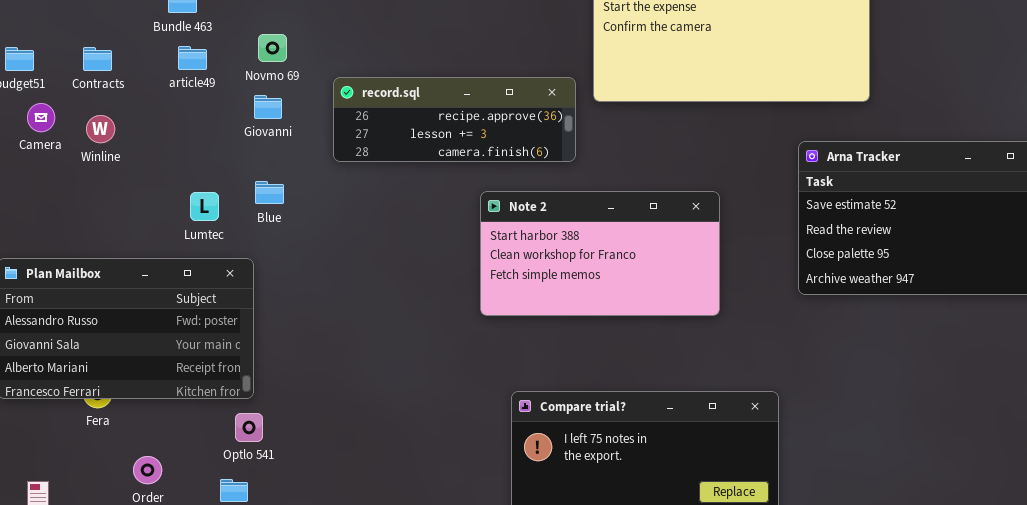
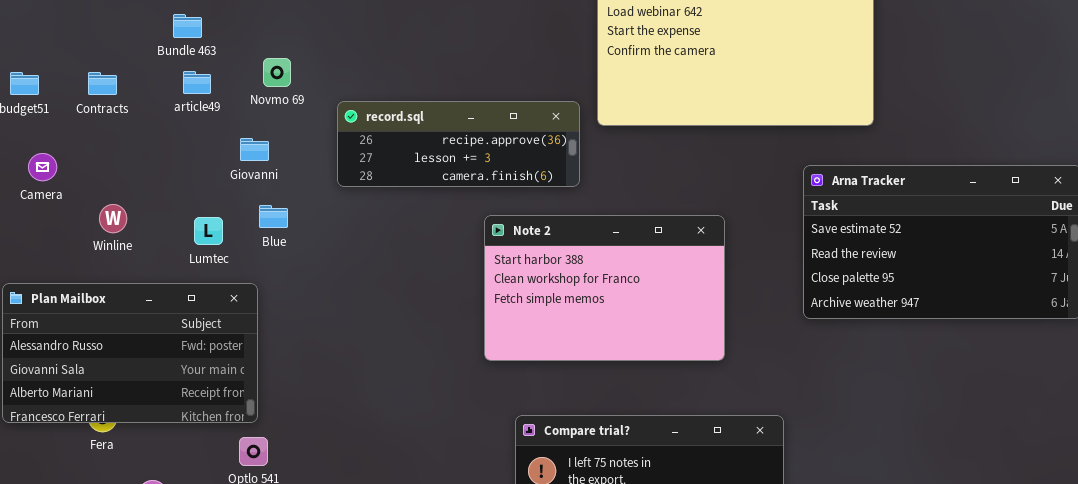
Giovanni: [254,95,282,119] -> [240,138,269,161], moved
Camera: [27,103,55,132] -> [28,153,57,181], moved
Winline: [86,115,115,143] -> [99,204,127,233], moved
Note 2: [480,191,720,316] -> [484,215,725,361], resized

